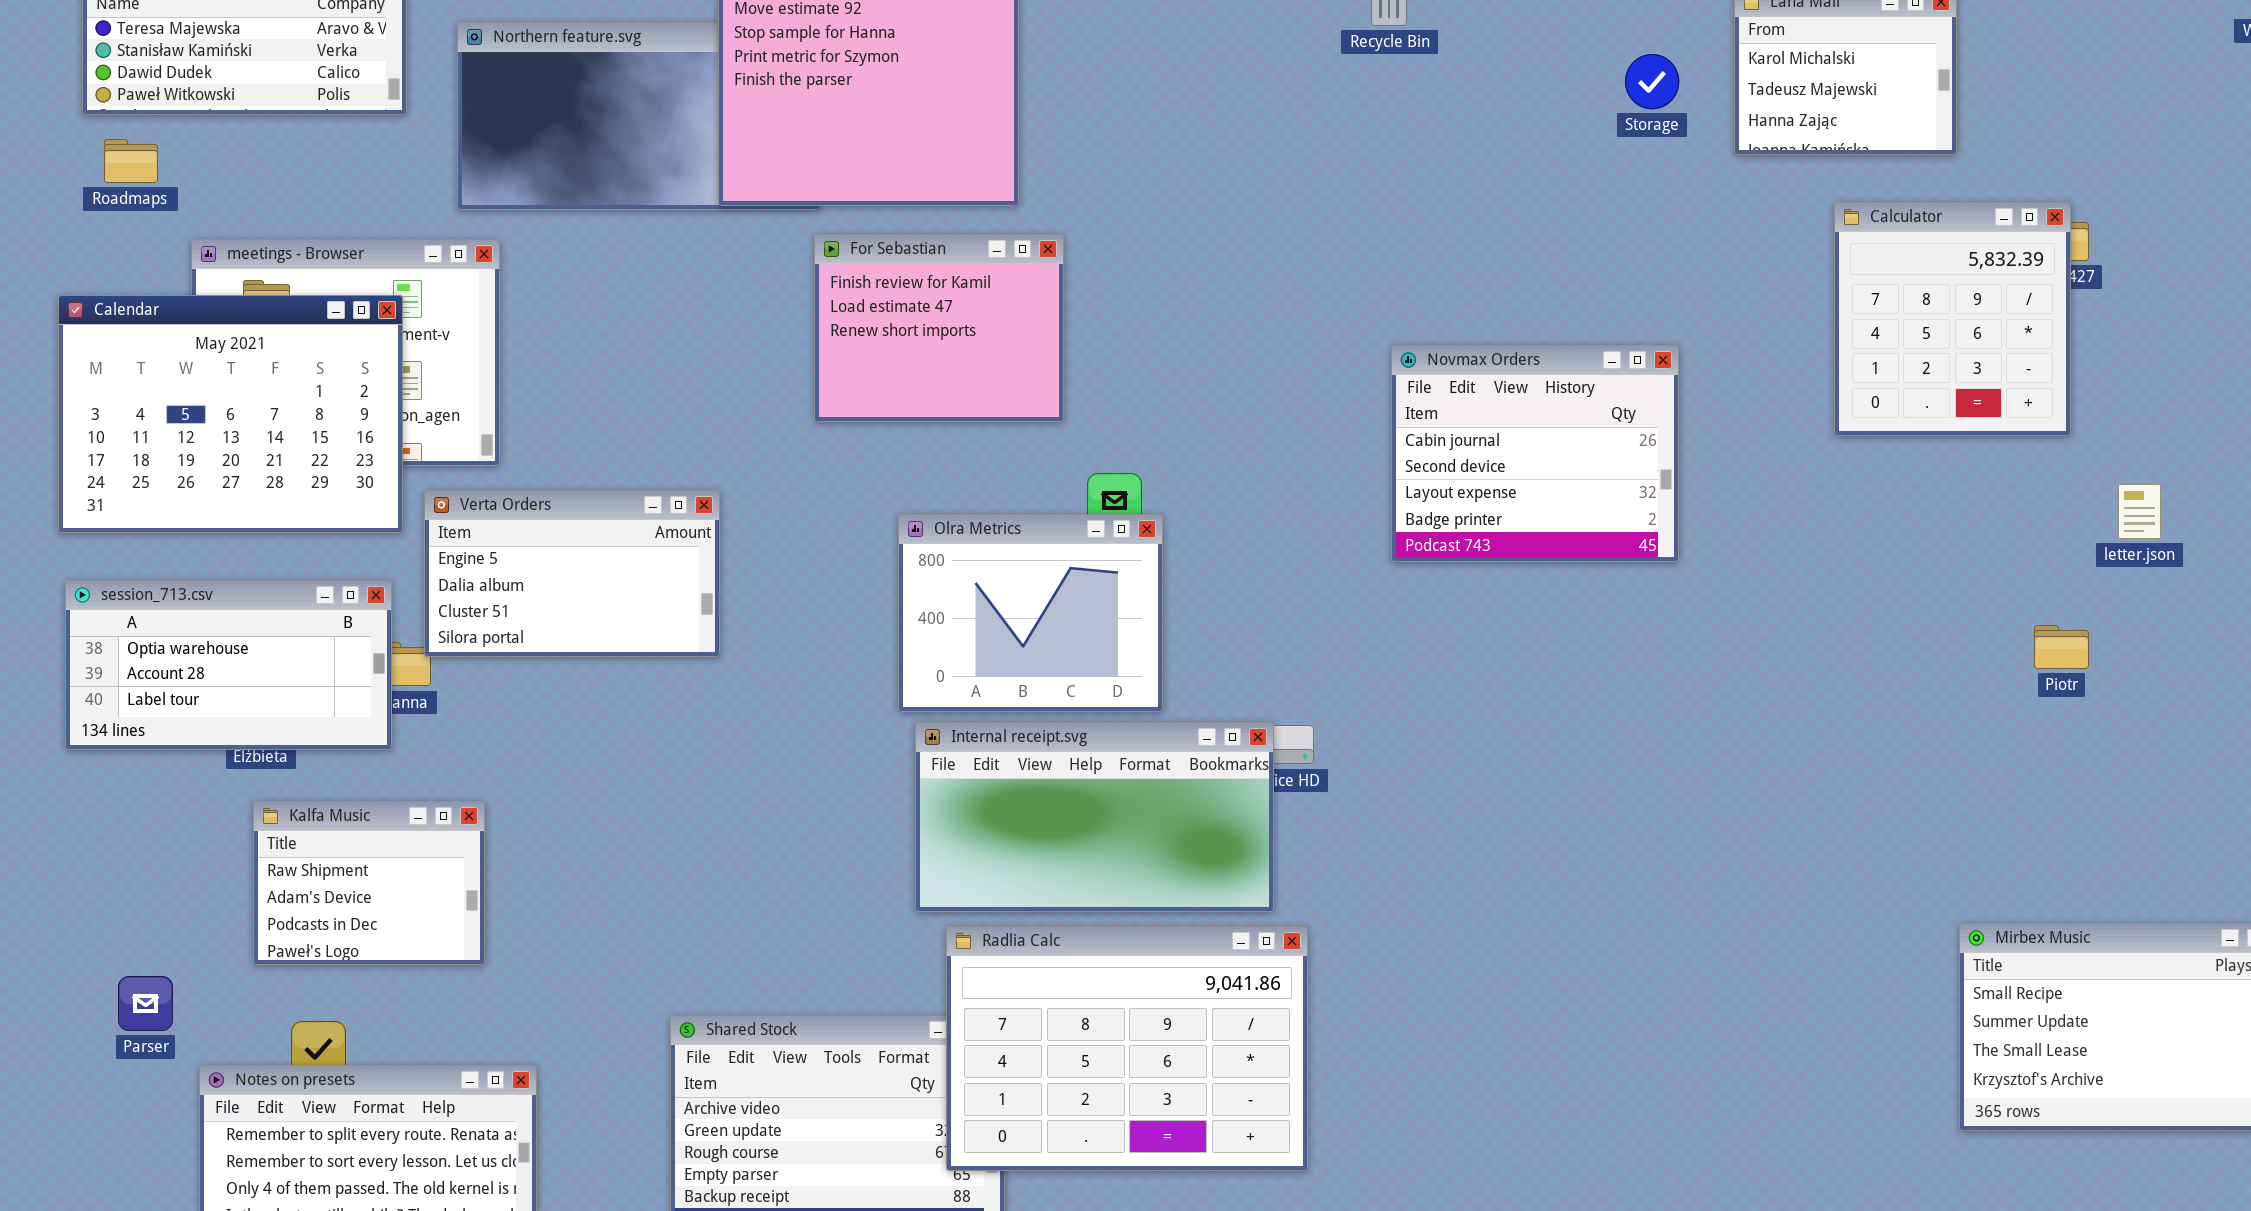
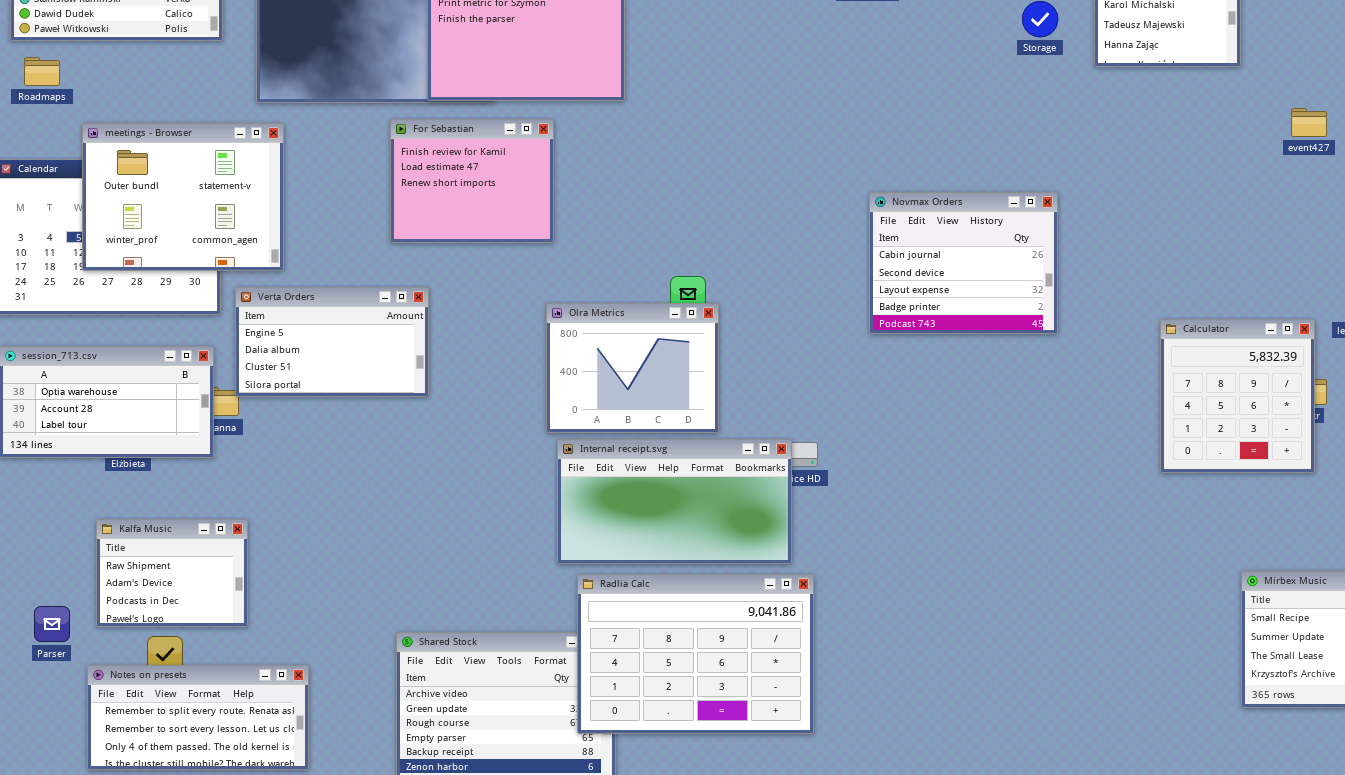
Calculator: [1834,202,2071,436] -> [1160,319,1315,473], moved
For Sebastian: [814,234,1064,422] -> [390,119,554,243], moved
meetings - Browser: [191,239,500,466] -> [82,123,284,271], raised
Kalfa Music: [253,801,485,965] -> [96,519,248,627], moved

